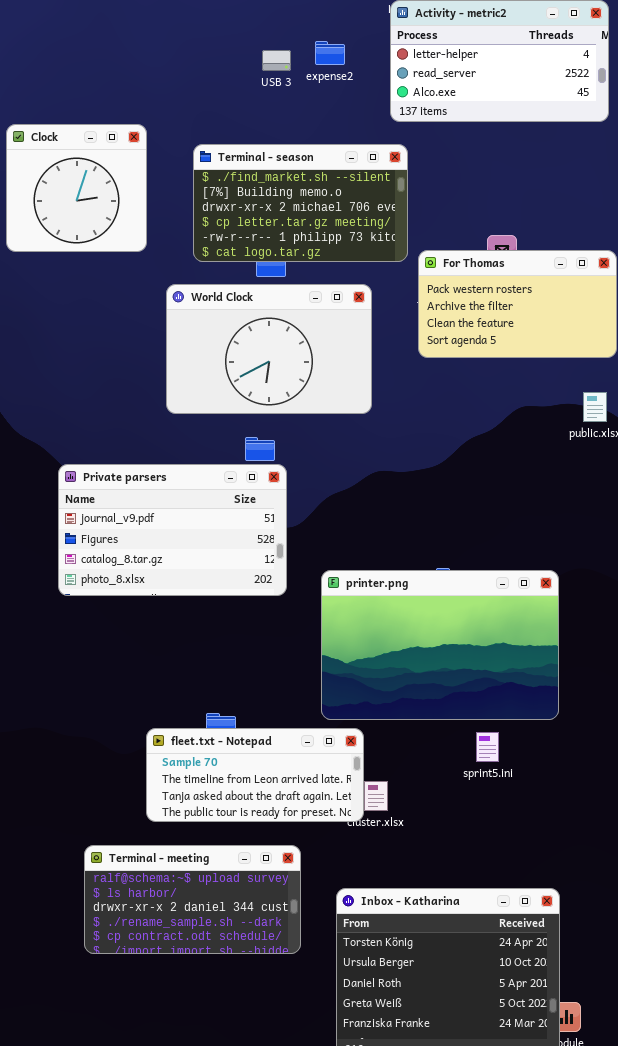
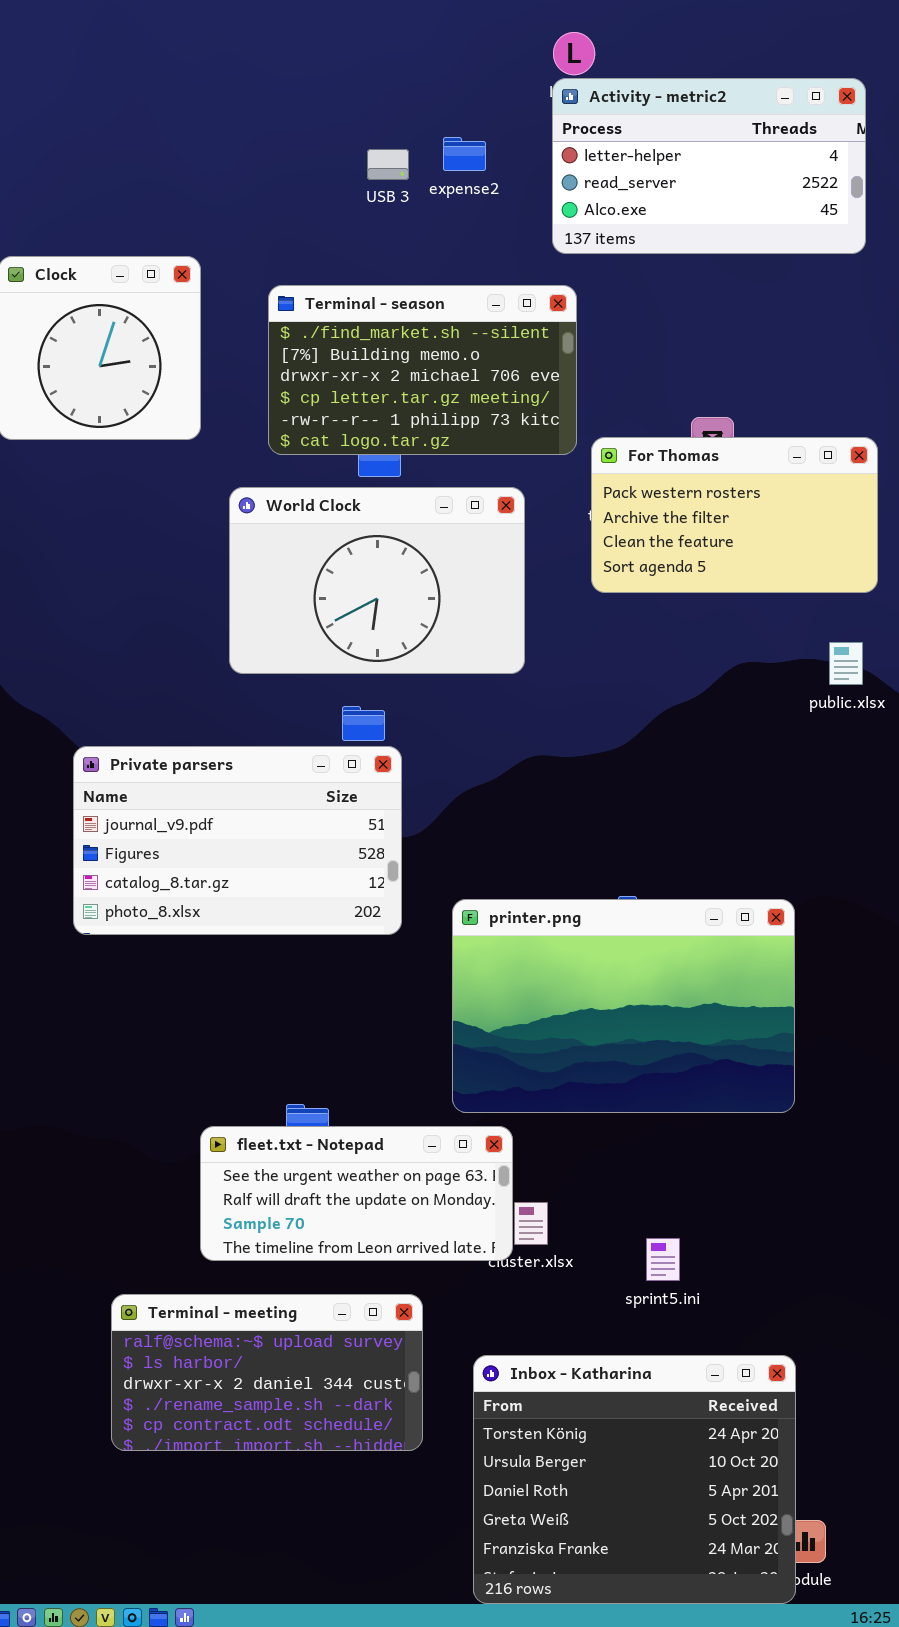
fleet.txt - Notepad: [146,728,364,822] -> [200,1126,513,1261], scrolled up 2 rows
sprint5.ini: [476,732,499,762] -> [646,1238,680,1281], moved

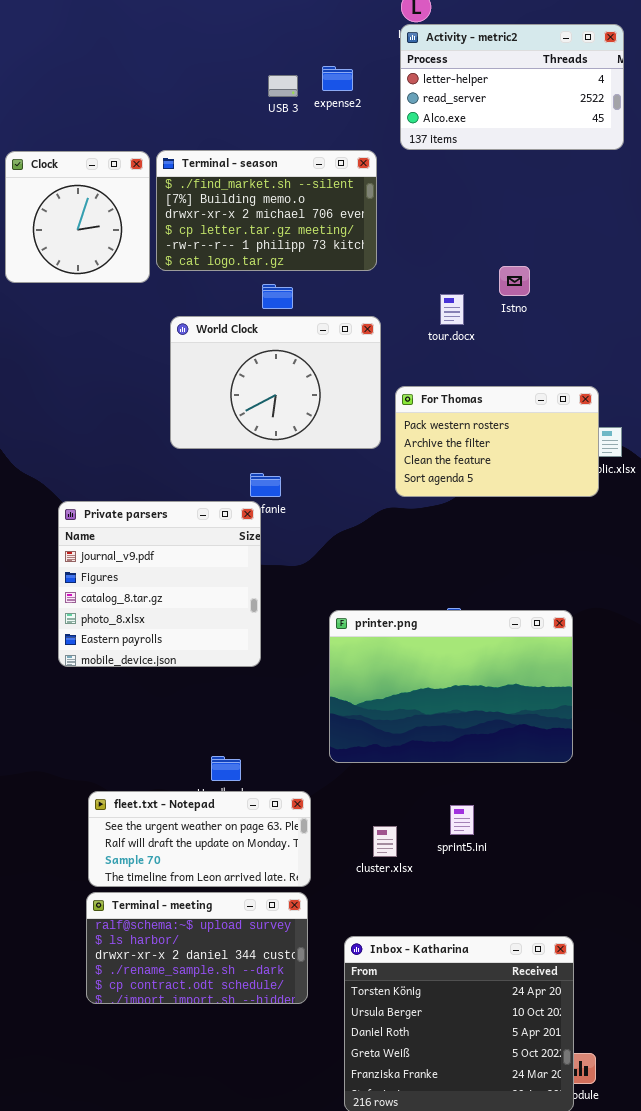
Terminal - season: [268,285,577,455] -> [156,150,377,271], moved
For Thomas: [591,437,878,593] -> [395,386,599,497], moved
Private parsers: [73,746,402,935] -> [58,501,261,667], resized
fleet.txt - Notepad: [200,1126,513,1261] -> [88,791,311,887], moved
sprint5.ini: [646,1238,680,1281] -> [450,805,474,835], moved

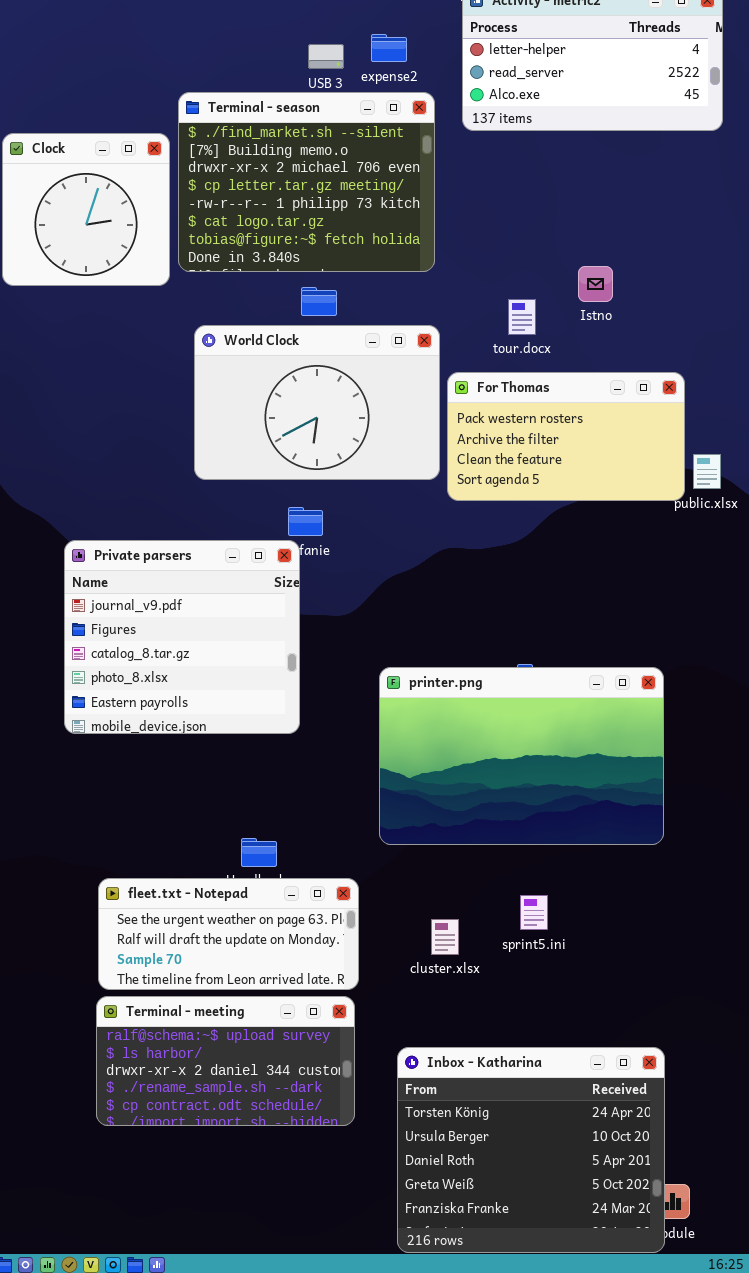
Terminal - season: [156,150,377,271] -> [178,92,435,272], resized
For Thomas: [395,386,599,497] -> [447,372,685,501], moved

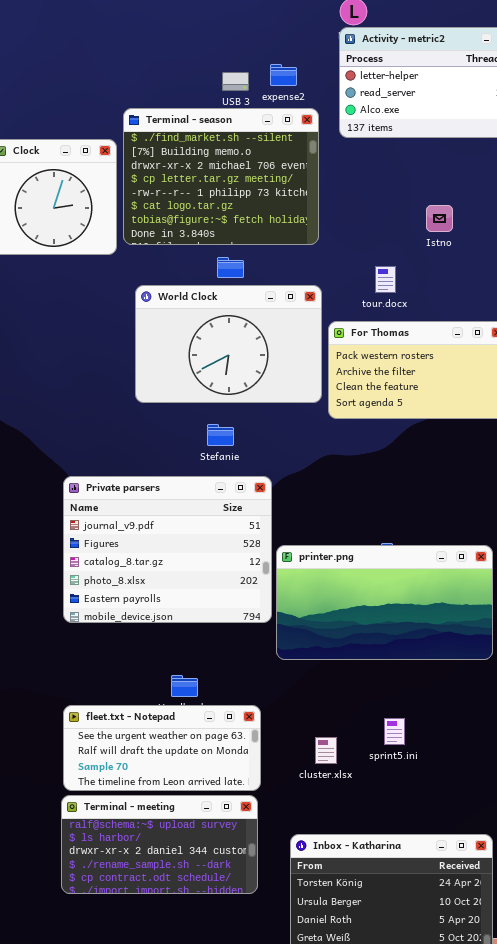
Istno: [578,266,613,302] -> [426,205,453,232], moved
Private parsers: [64,540,300,734] -> [63,476,272,623], moved, resized
printer.png: [379,667,664,845] -> [276,545,493,660], resized

